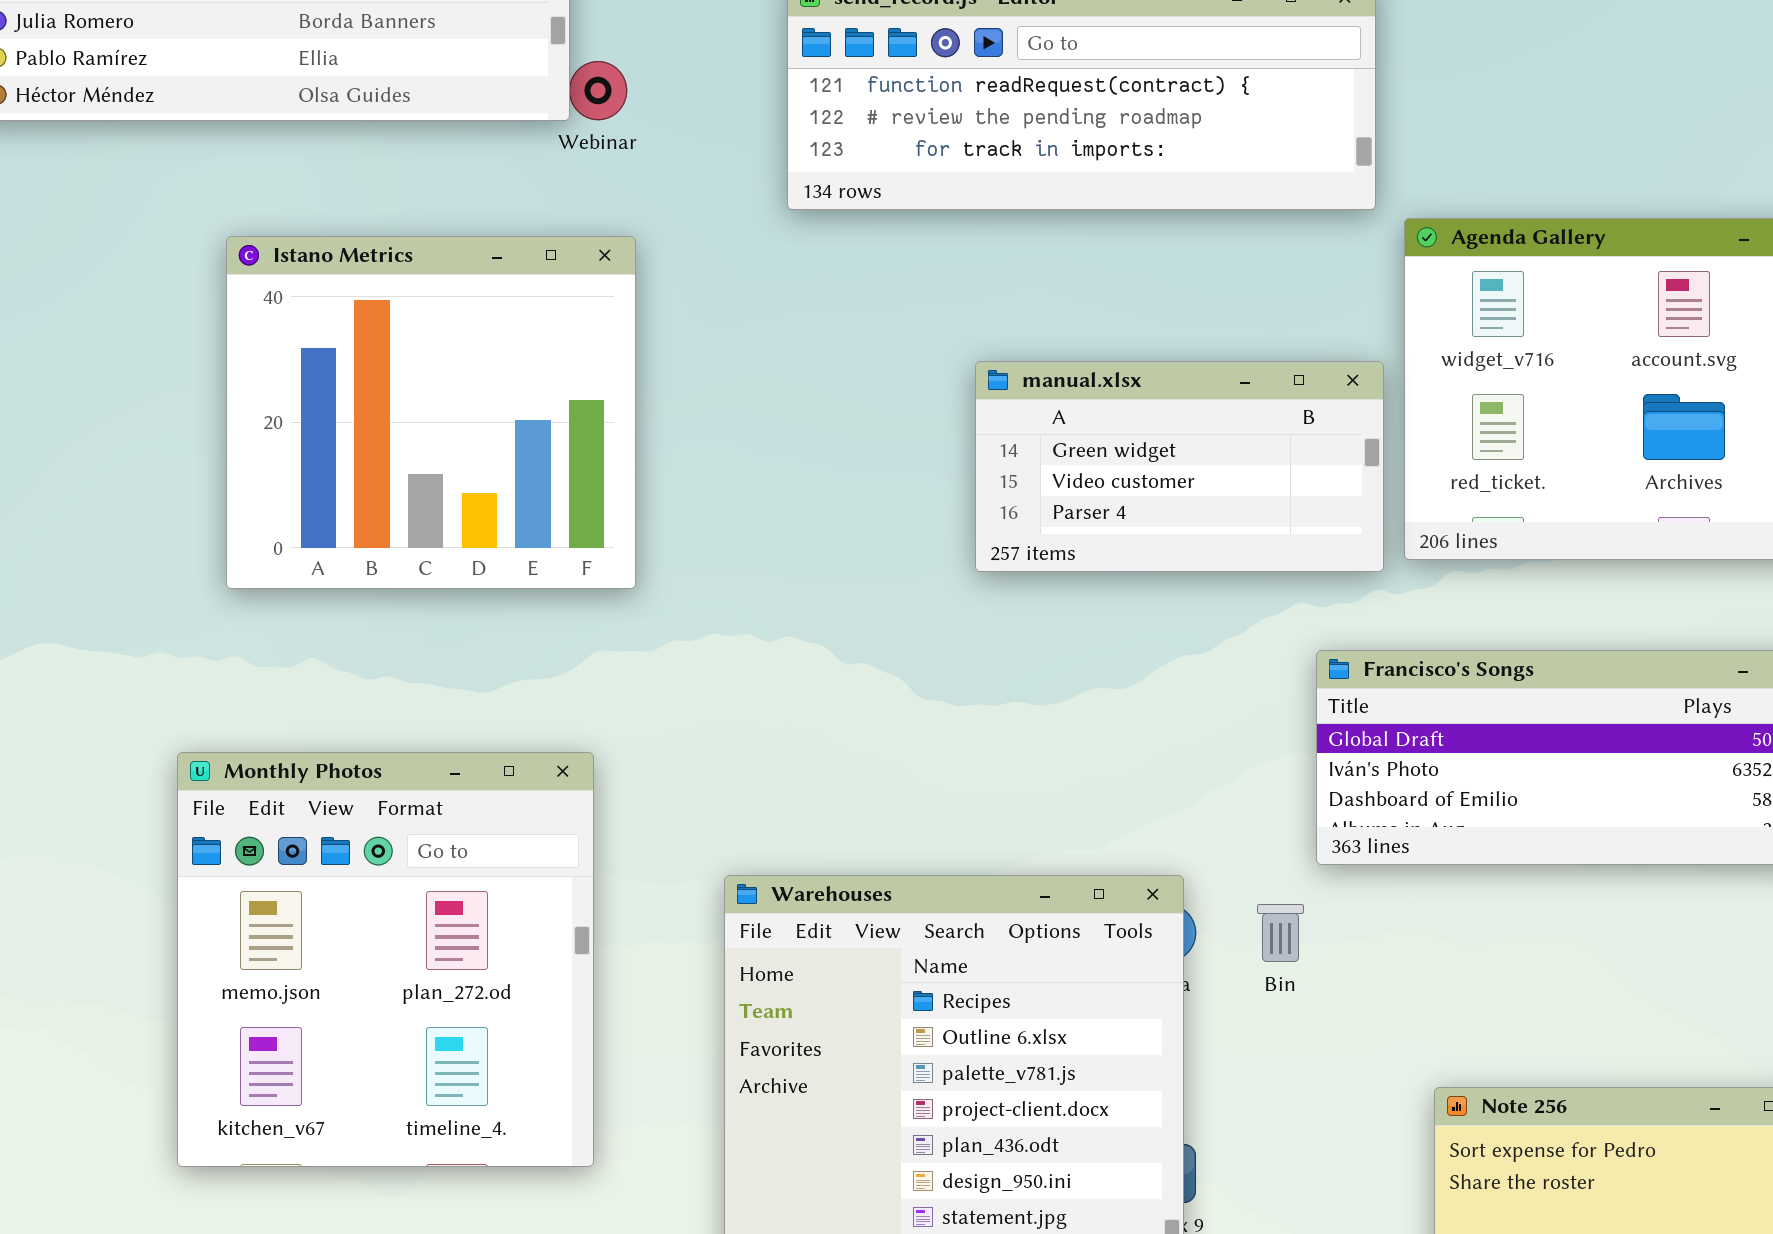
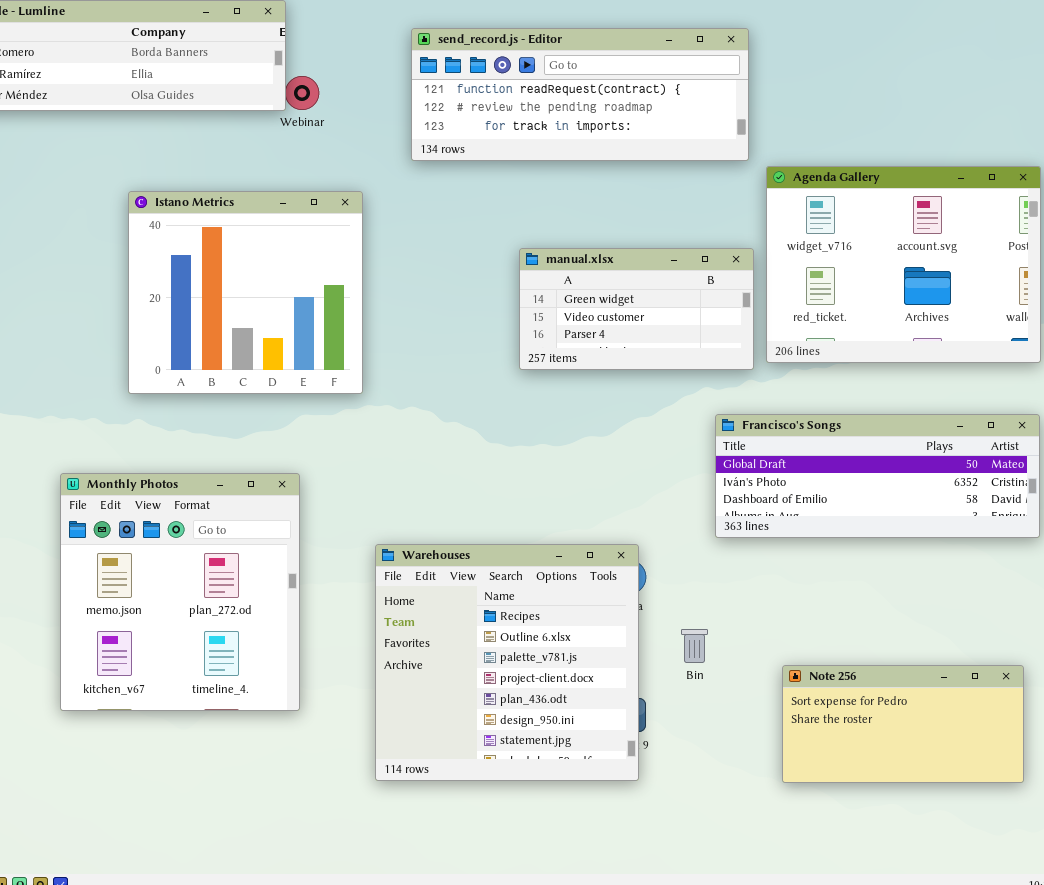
Istano Metrics: [226,236,636,589] -> [128,191,363,394], moved
Bin: [1257,904,1304,962] -> [681,629,708,663], moved

